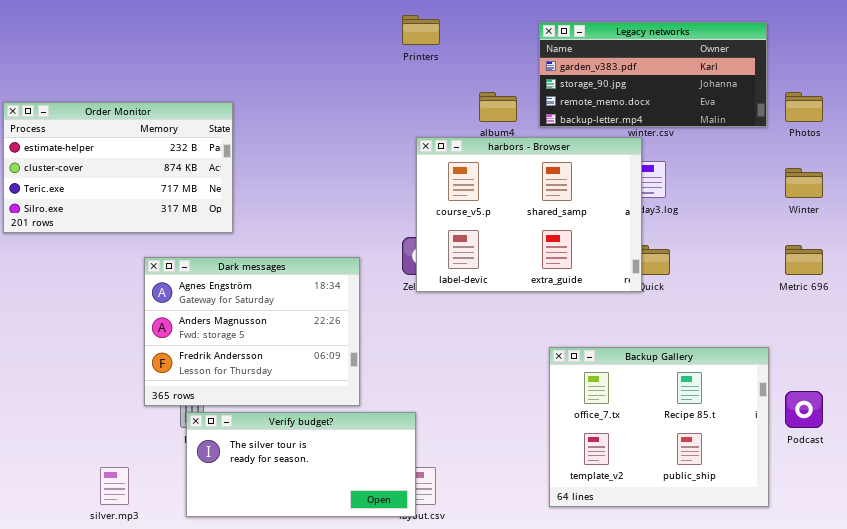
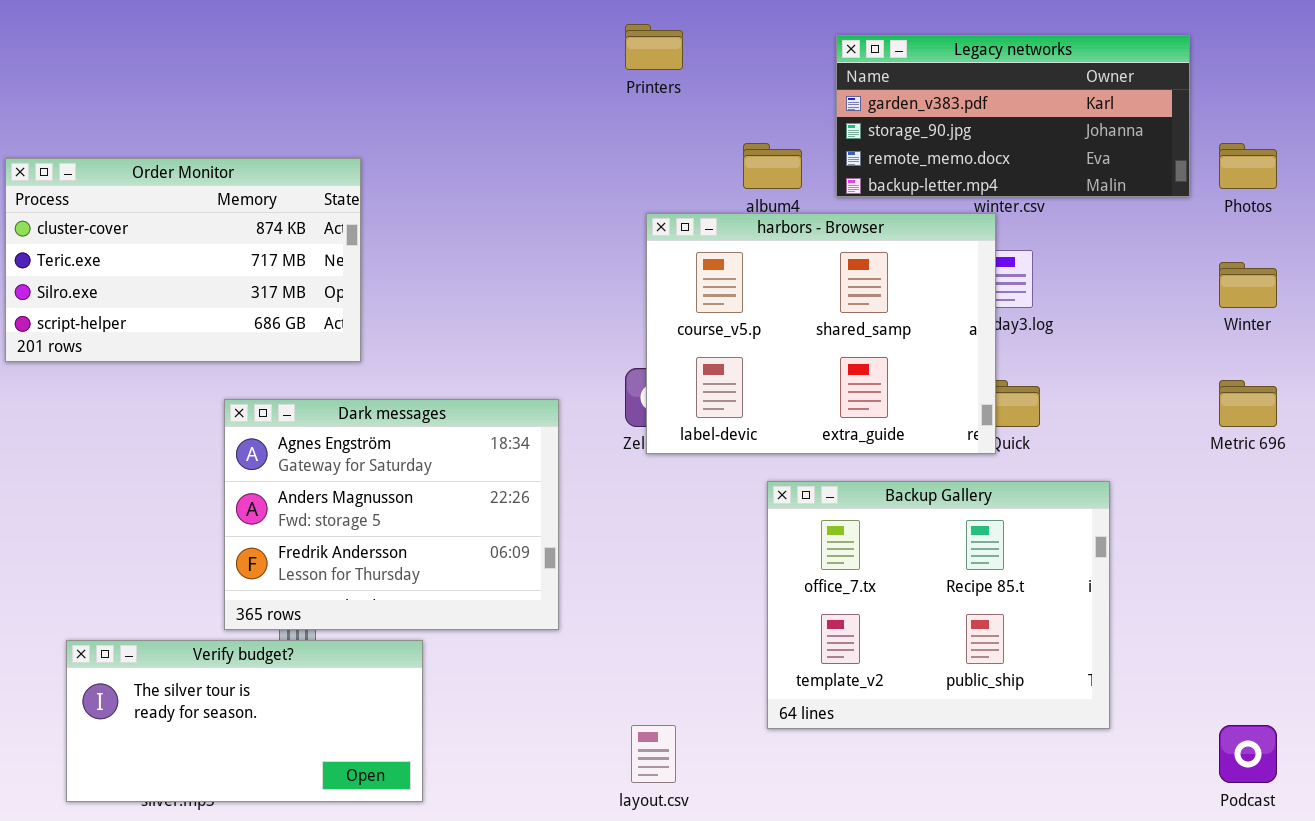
Order Monitor: [3,102,233,233] -> [5,158,361,362], scrolled down 1 row
Backup Gallery: [549,347,769,507] -> [767,481,1110,729], moved
Podcast: [785,391,823,428] -> [1219,725,1277,783], moved
Verify budget?: [186,412,416,517] -> [66,640,423,802], moved

